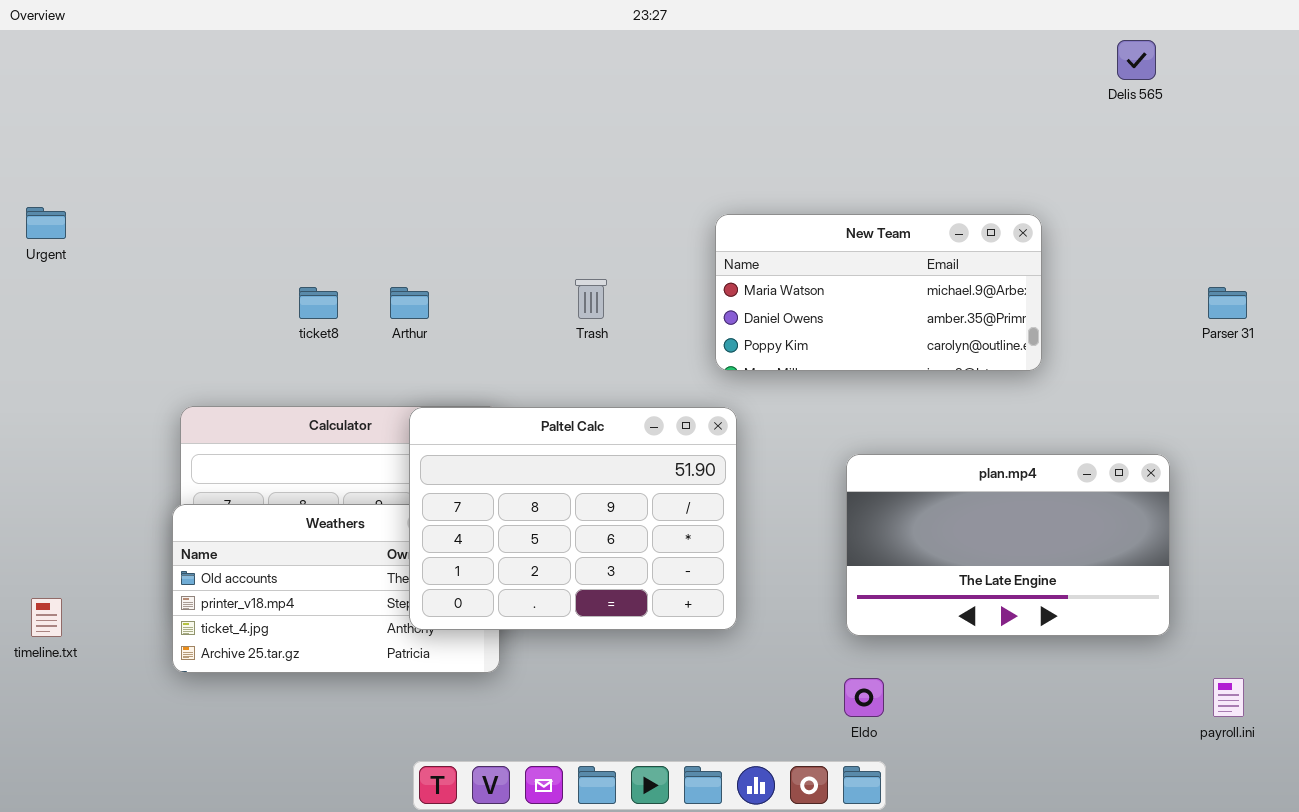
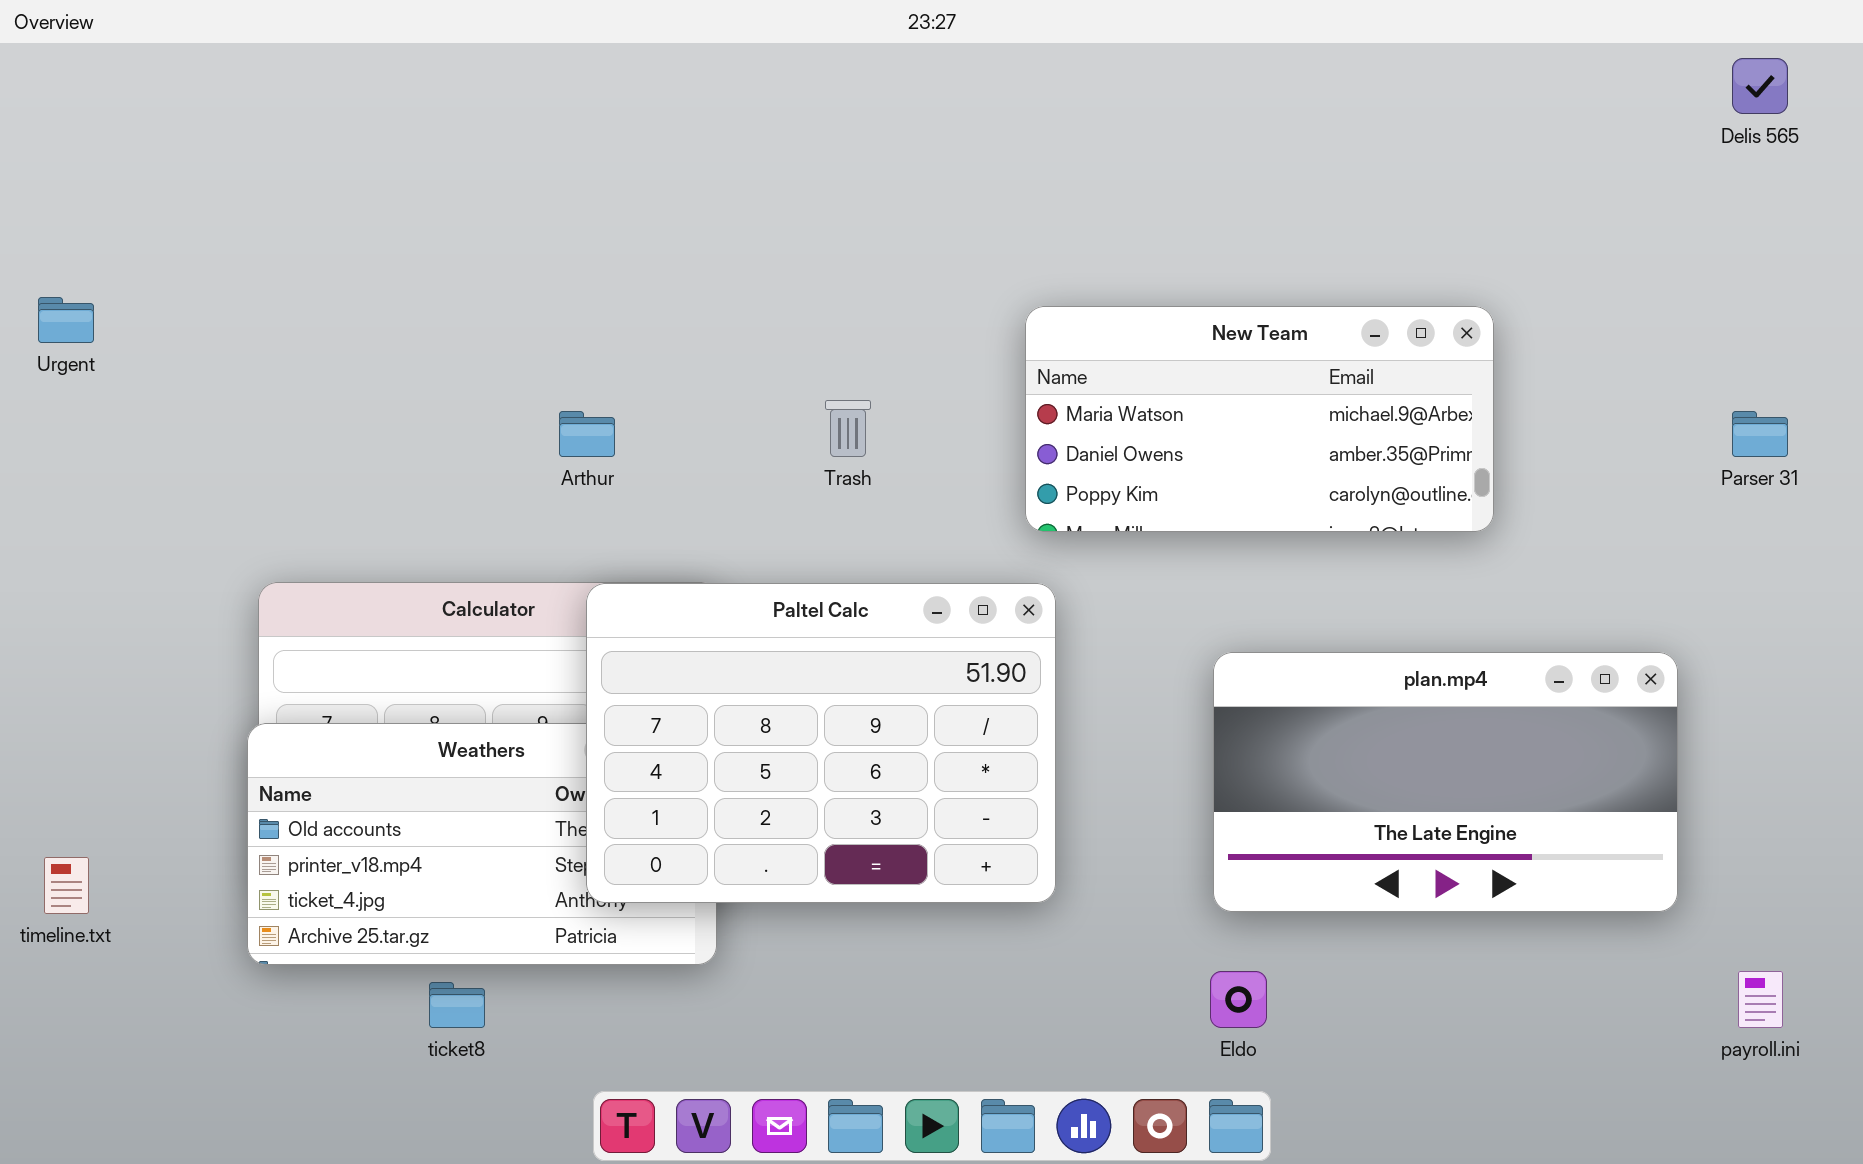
Delis 565: [1117,40,1156,80] -> [1732,58,1788,114], moved
ticket8: [299,287,338,319] -> [429,982,485,1028], moved

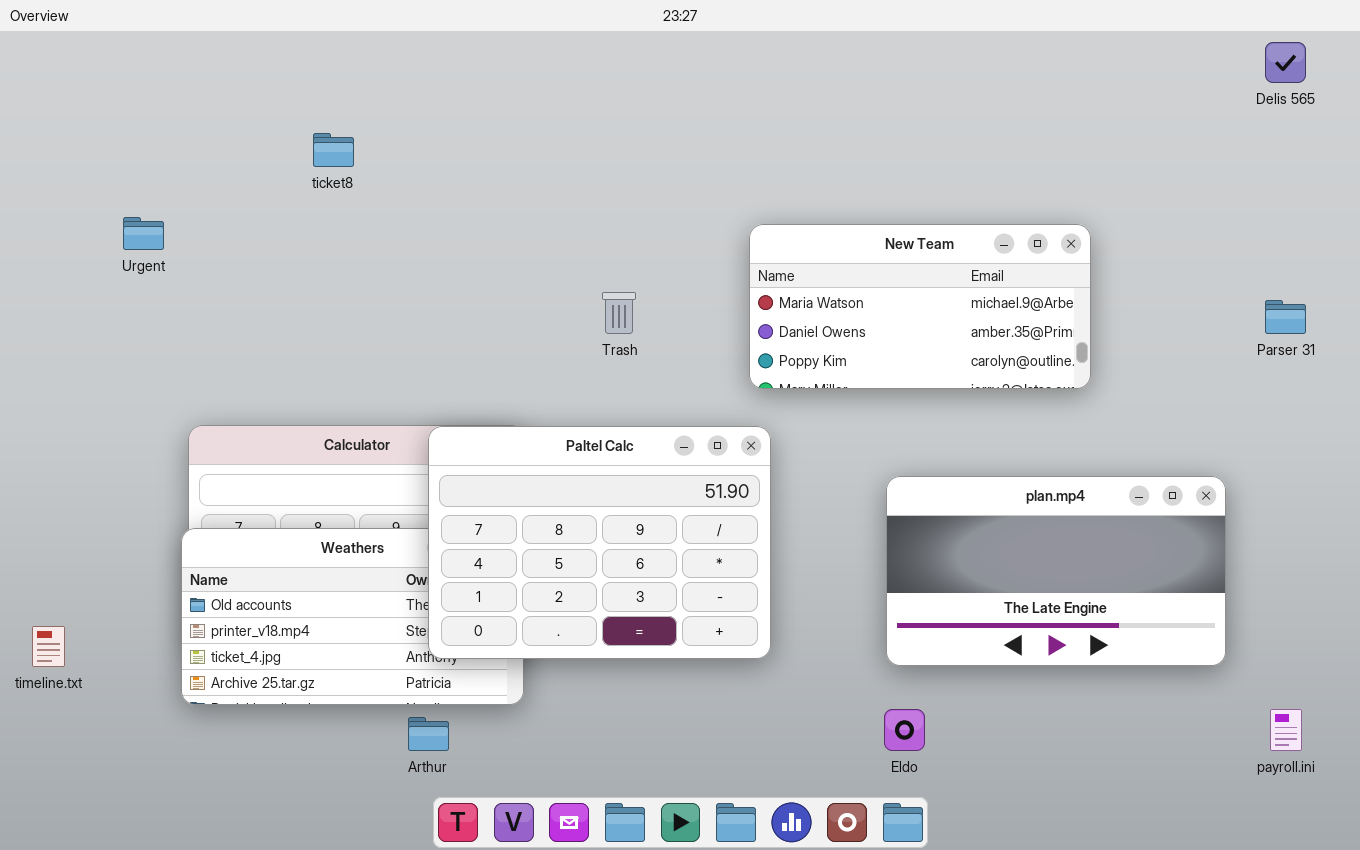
Urgent: [38,297,94,343] -> [123,217,164,250], moved
Arthur: [559,411,615,457] -> [408,717,449,751], moved
ticket8: [429,982,485,1028] -> [313,133,354,167], moved

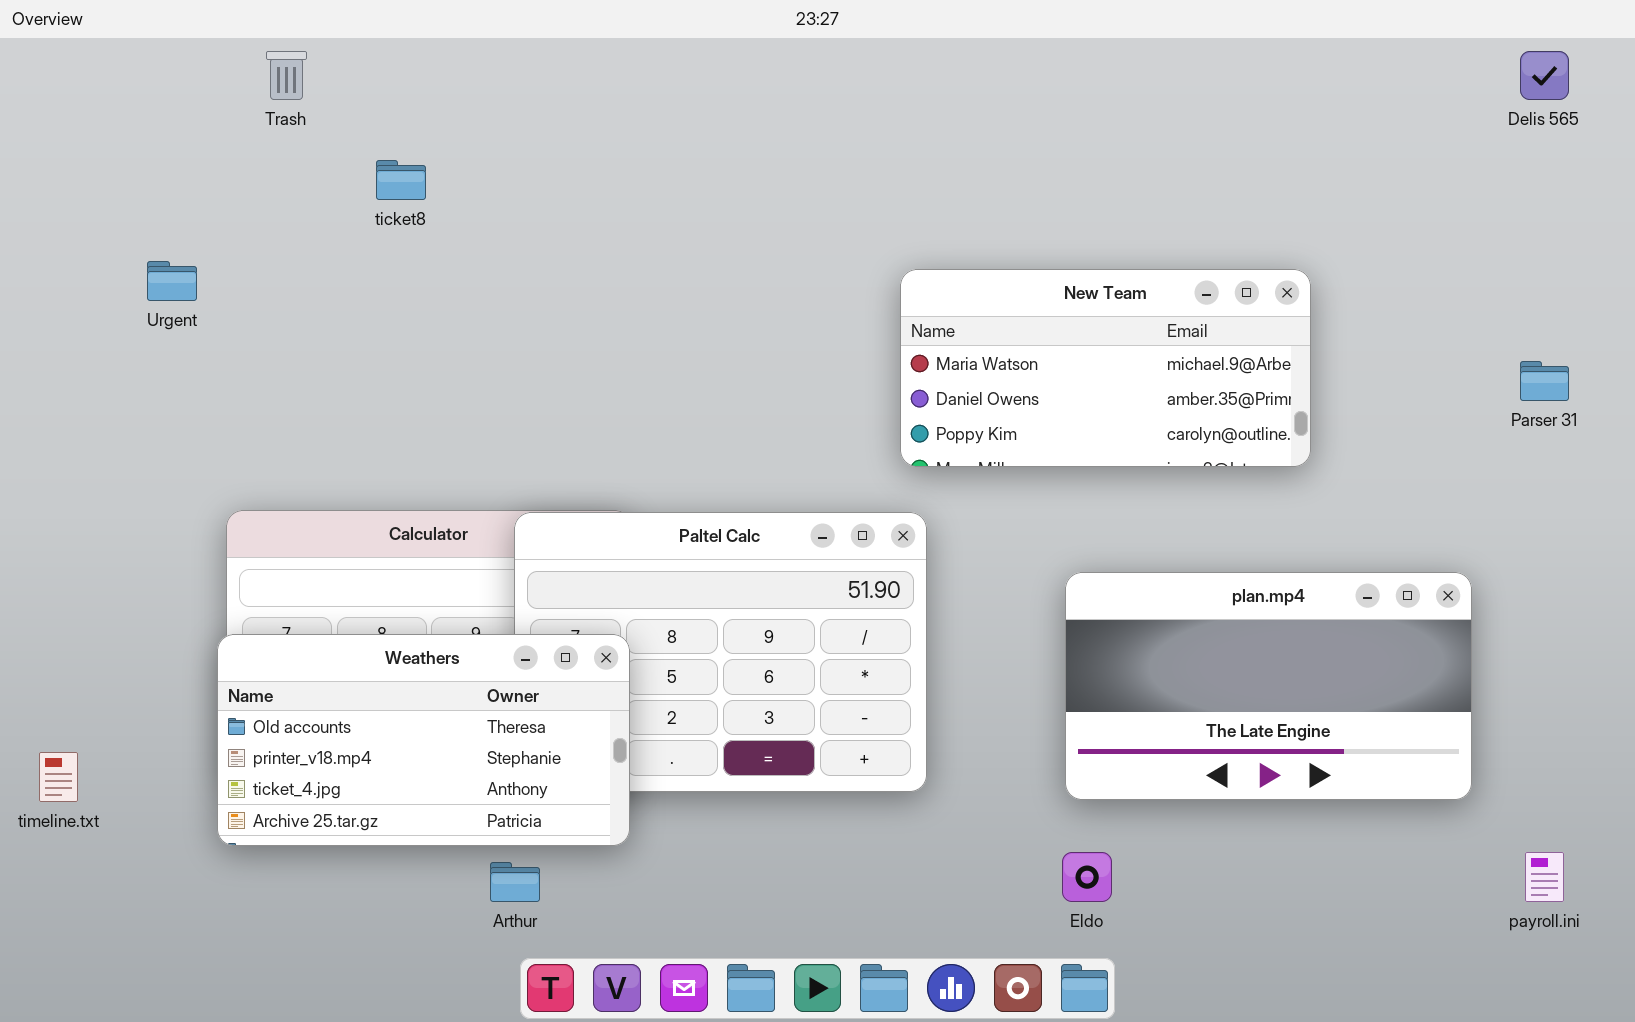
Trash: [602,292,636,334] -> [266,51,307,100], moved
Weathers: [181,528,524,705] -> [217,634,630,846], raised

